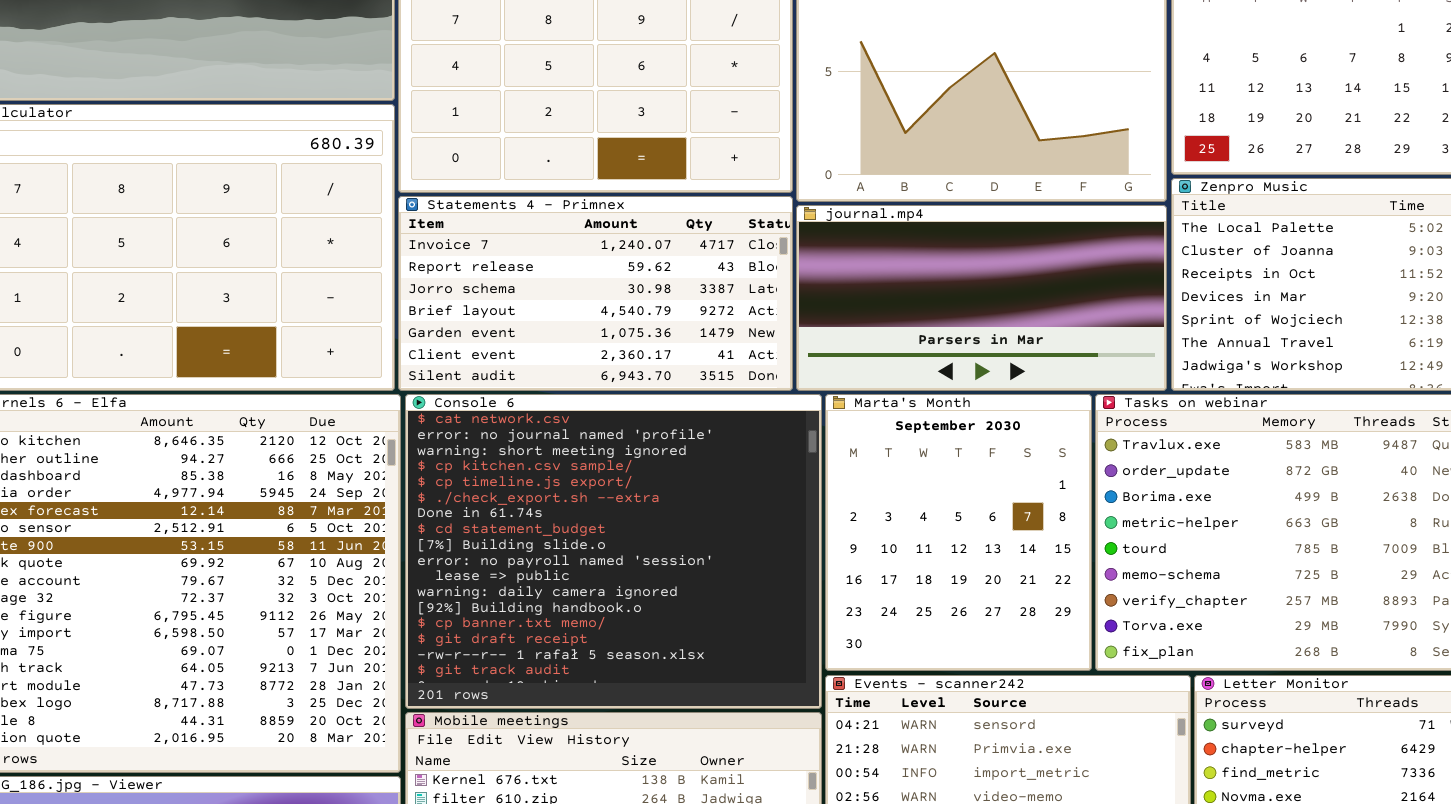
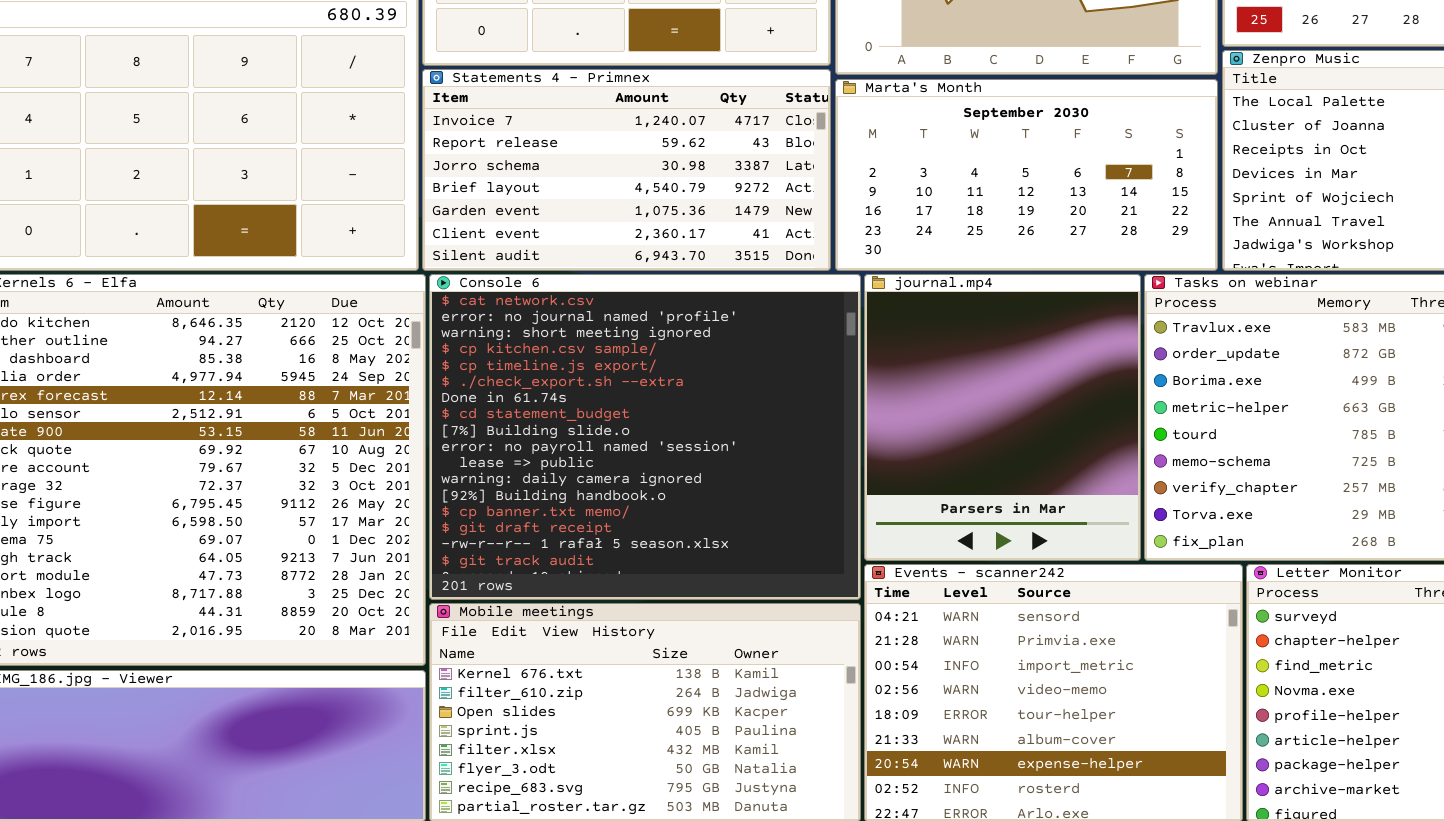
journal.mp4: [796,205,1167,391] -> [864,274,1141,561], moved, resized
Marta's Month: [825,394,1092,671] -> [835,79,1218,271], moved, resized

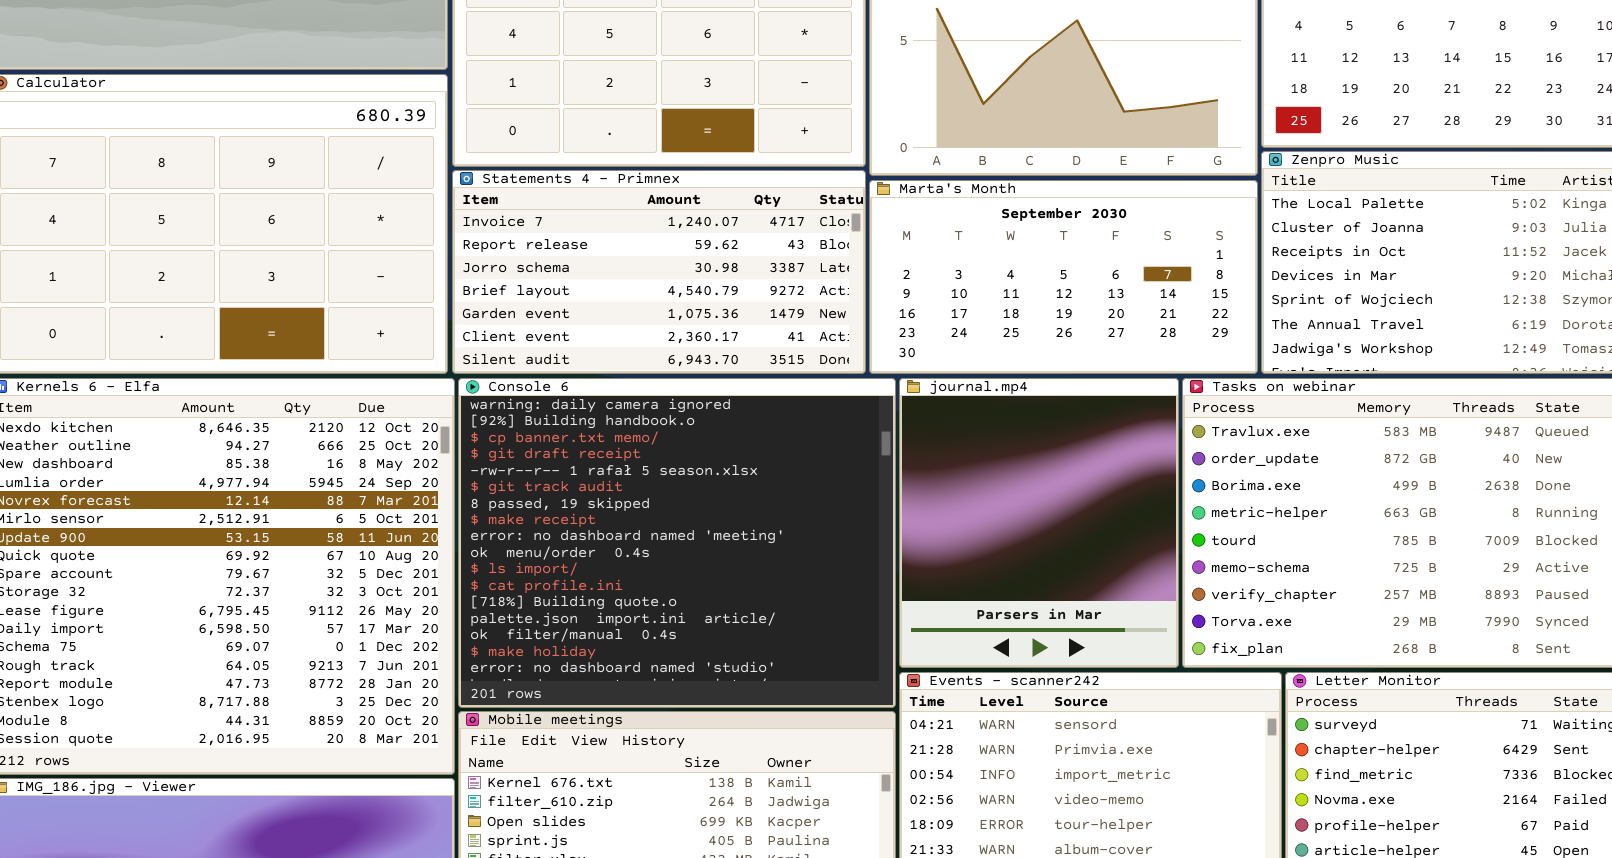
Console 6: [429,274,861,600] -> [458,378,896,708], scrolled down 11 rows

